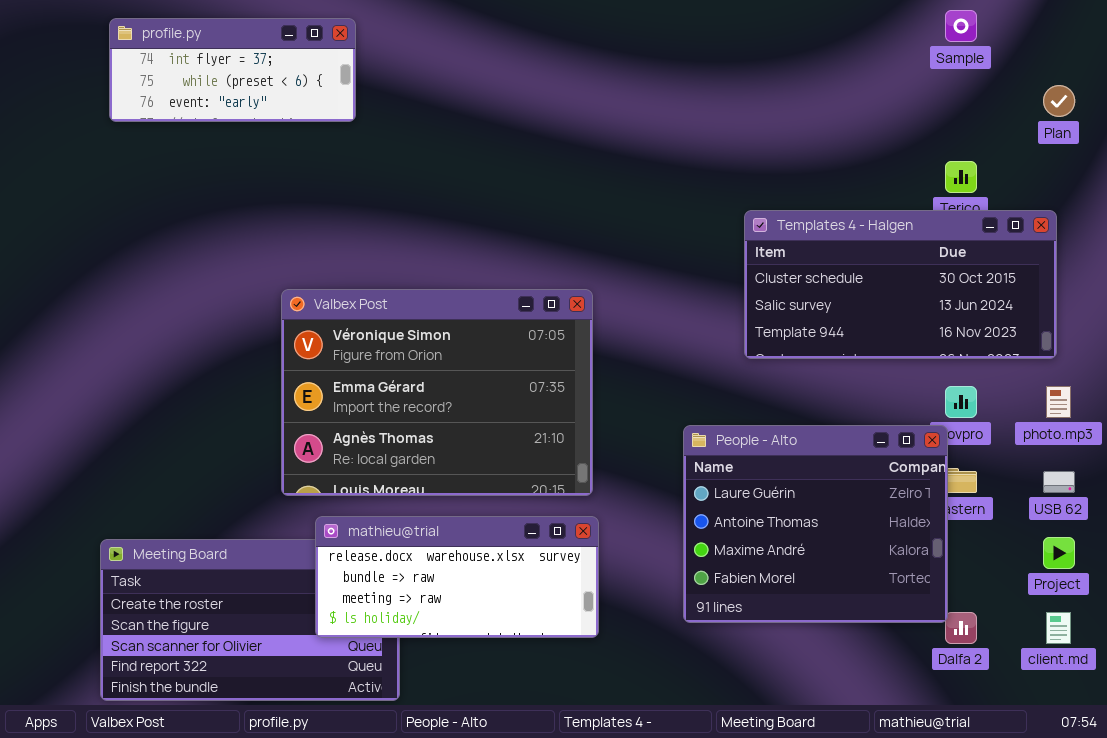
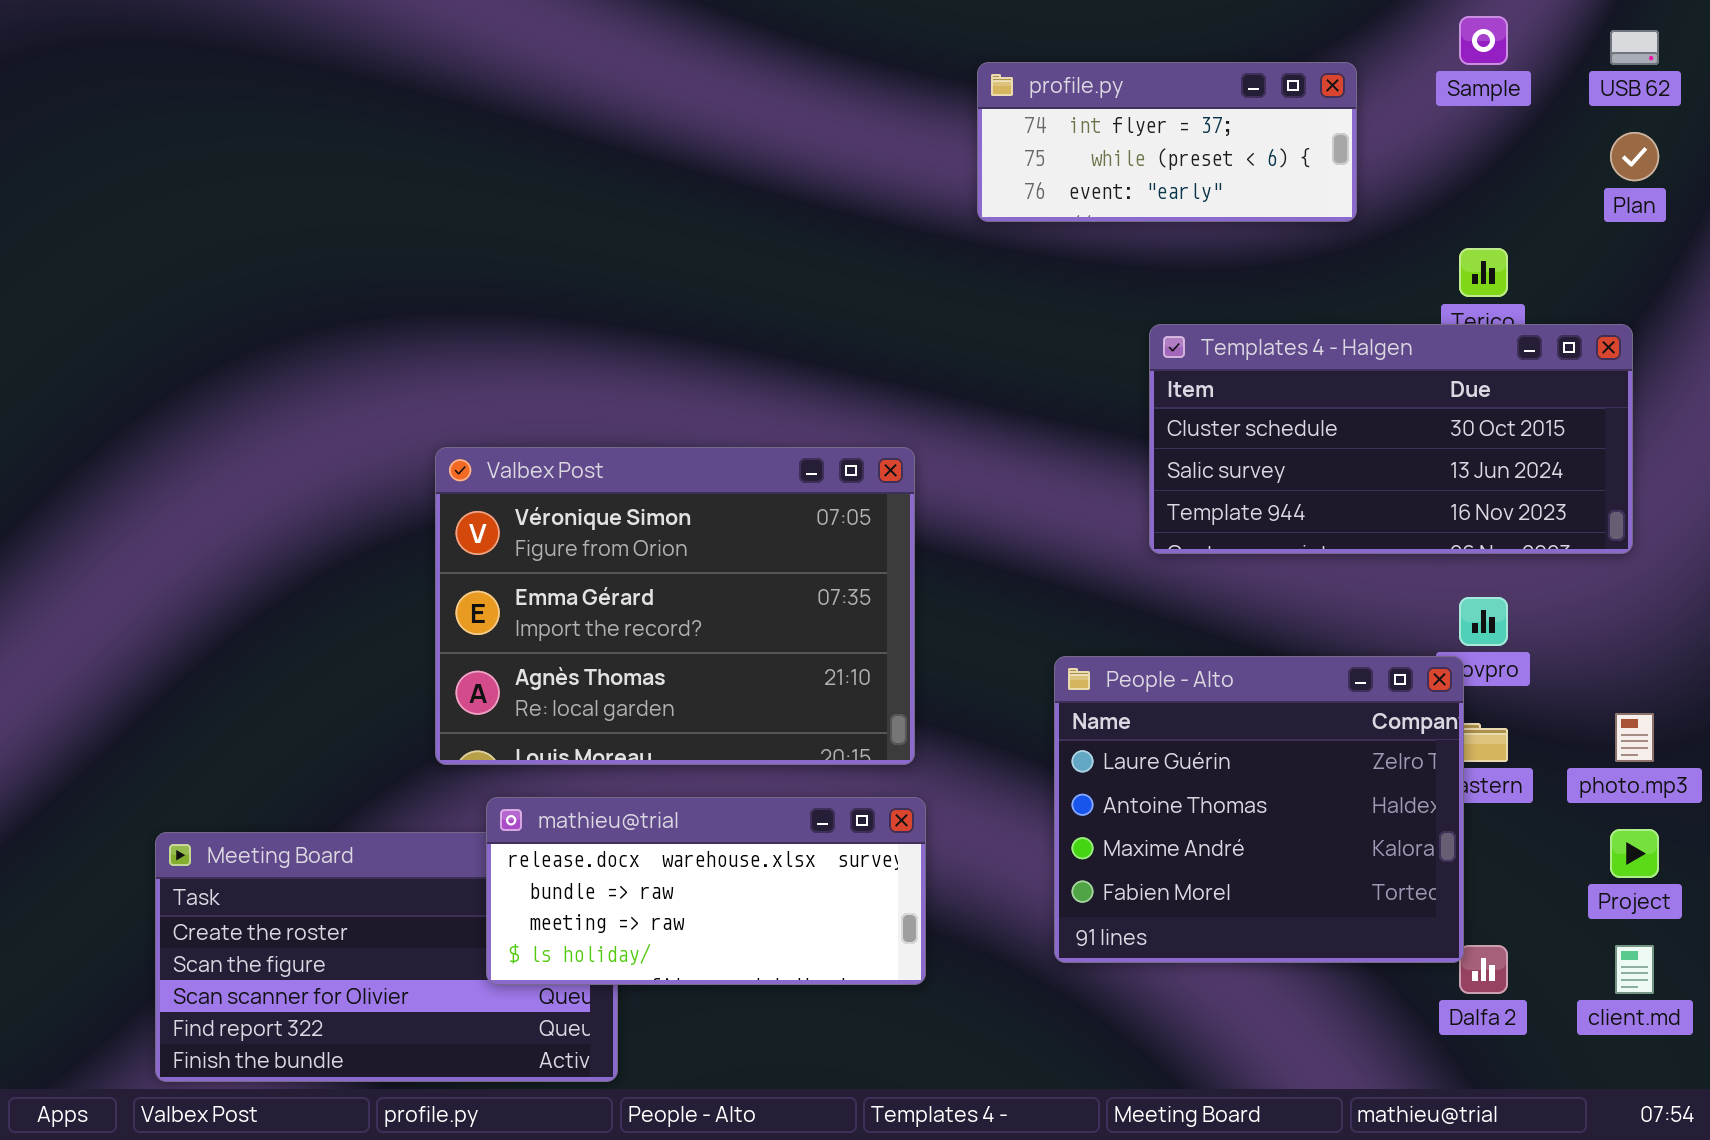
profile.py: [109,18,356,122] -> [977,62,1357,222], moved
photo.mp3: [1046,386,1071,418] -> [1615,713,1654,762], moved
USB 62: [1043,471,1075,493] -> [1610,30,1659,65], moved

